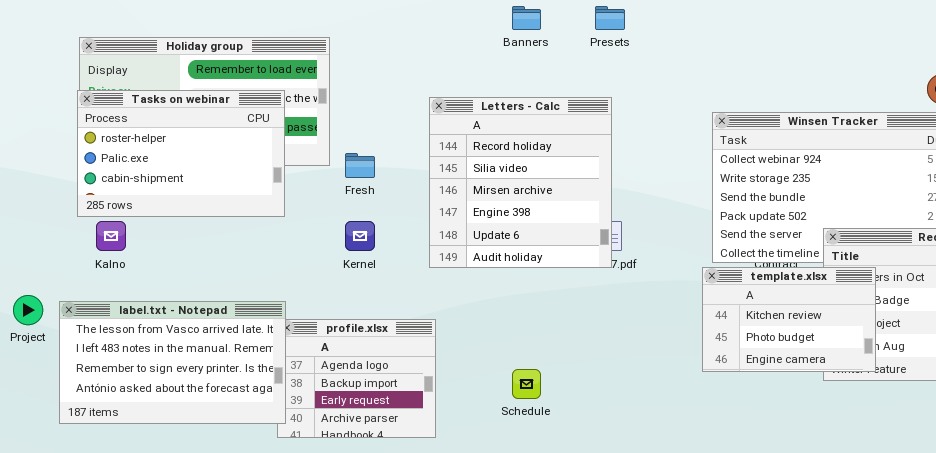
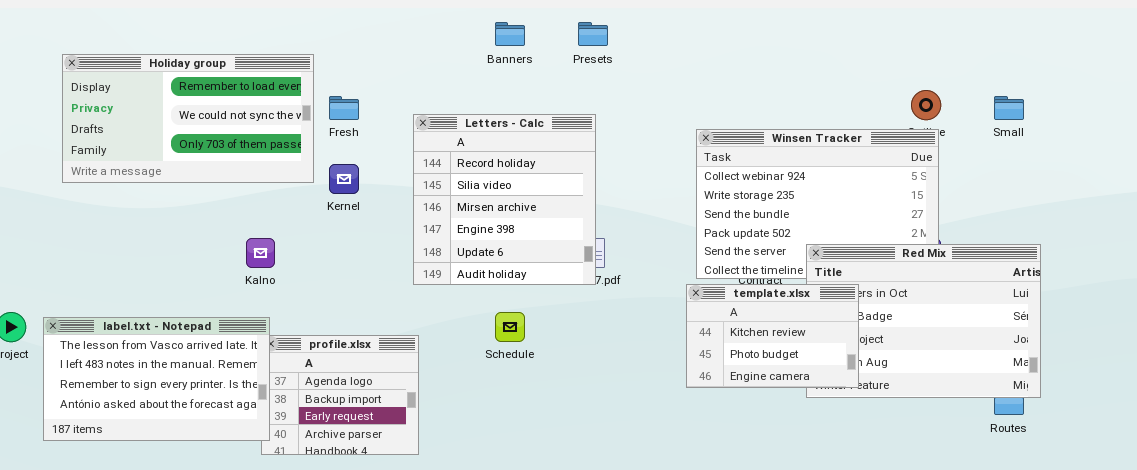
Tasks on webinar: [77,90,285,217] -> none, closed
Fresh: [345,153,375,178] -> [329,96,359,120], moved
Kalno: [96,221,126,251] -> [246,238,275,268], moved
Kernel: [345,221,375,251] -> [329,164,359,194], moved
Schedule: [512,369,541,399] -> [495,312,525,342], moved

